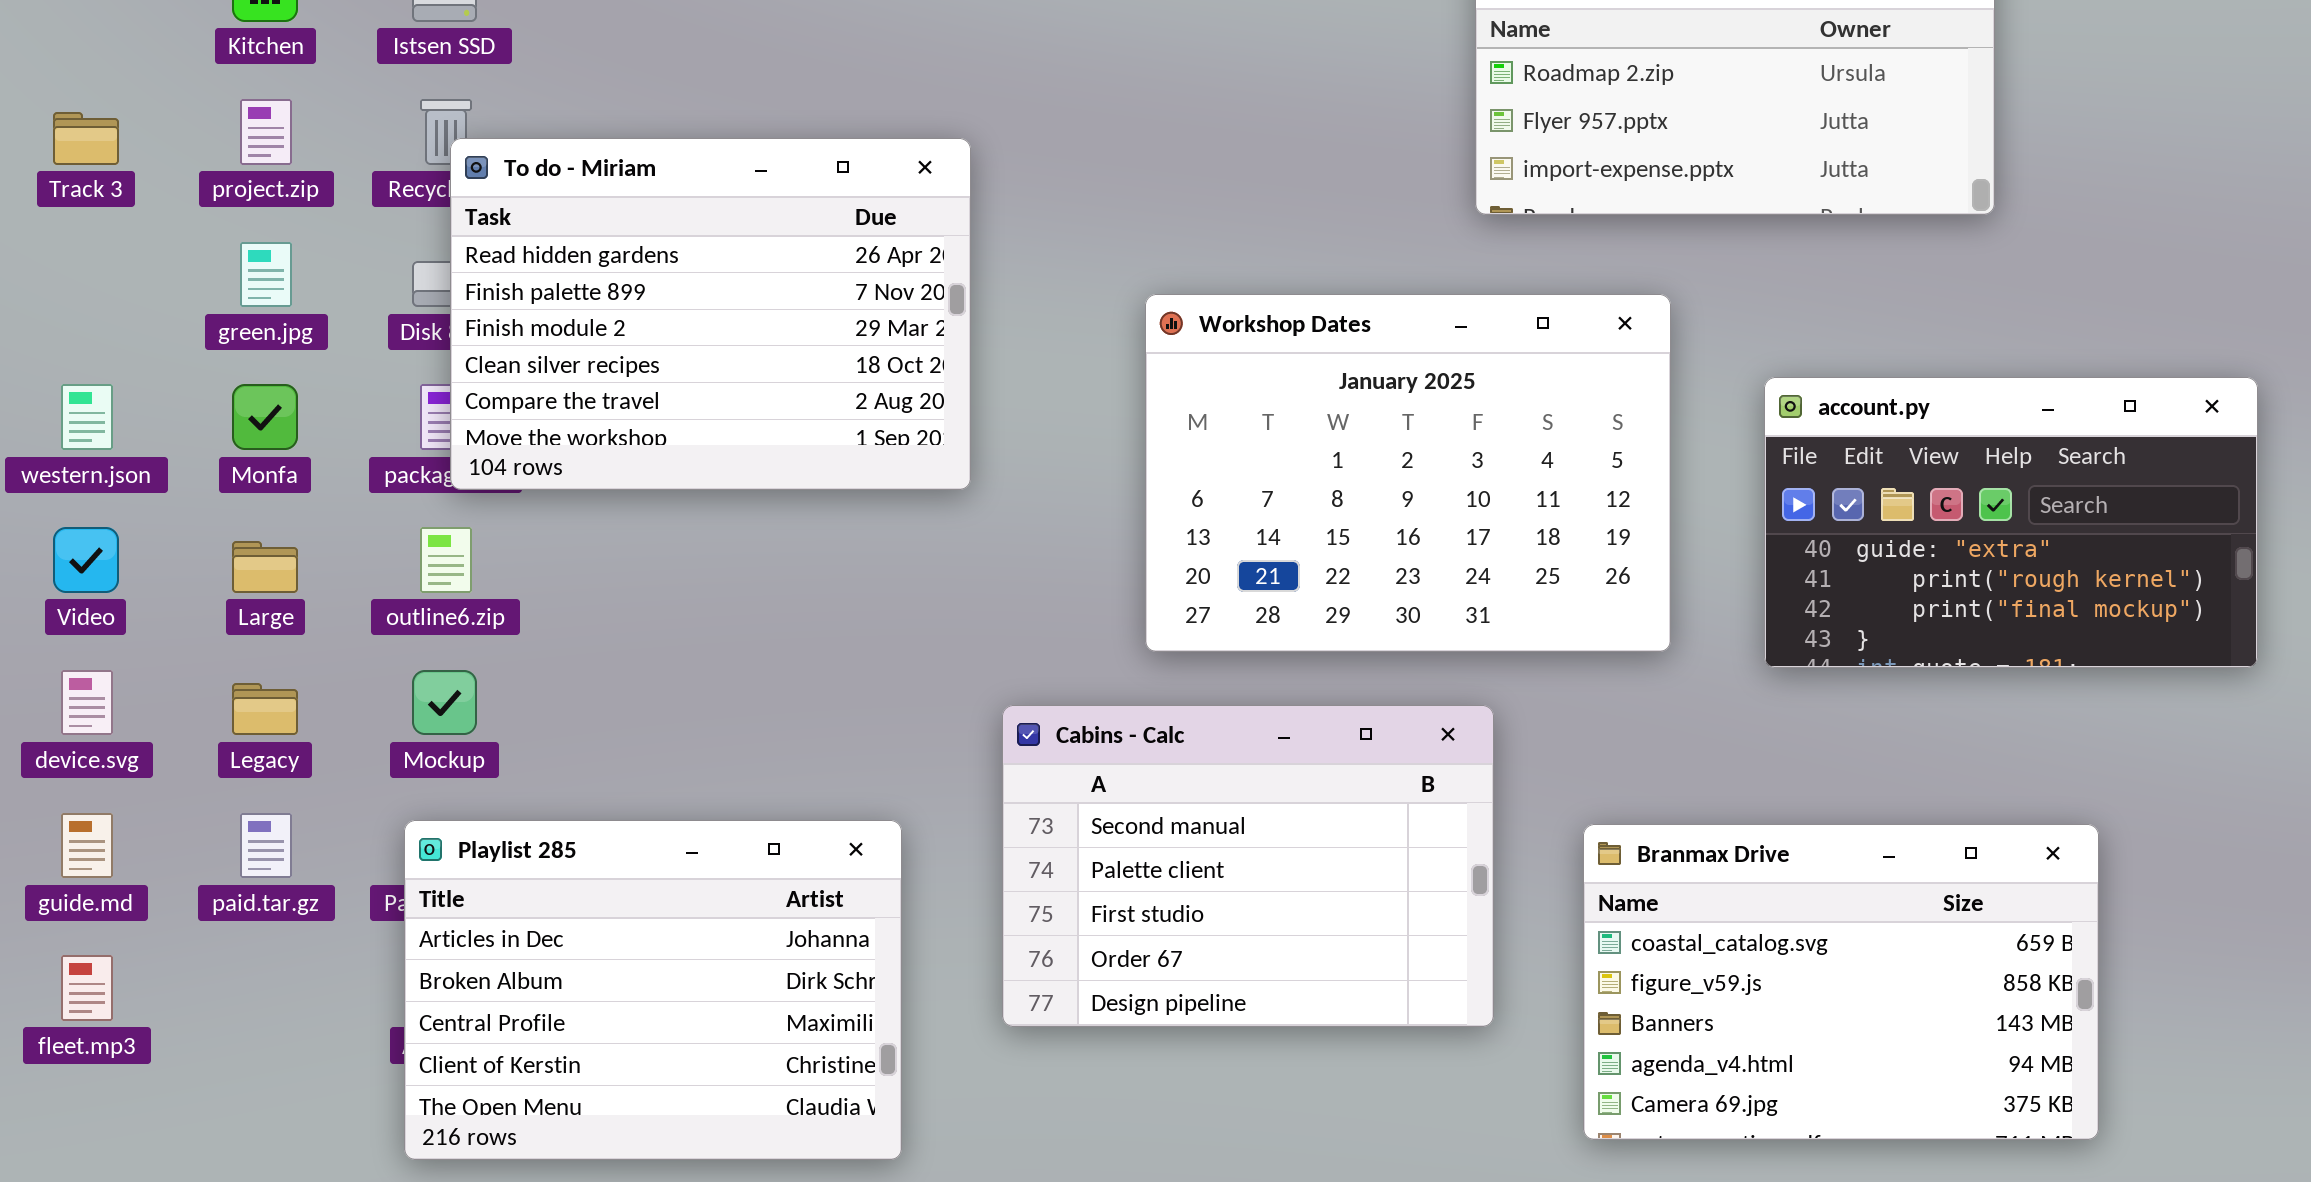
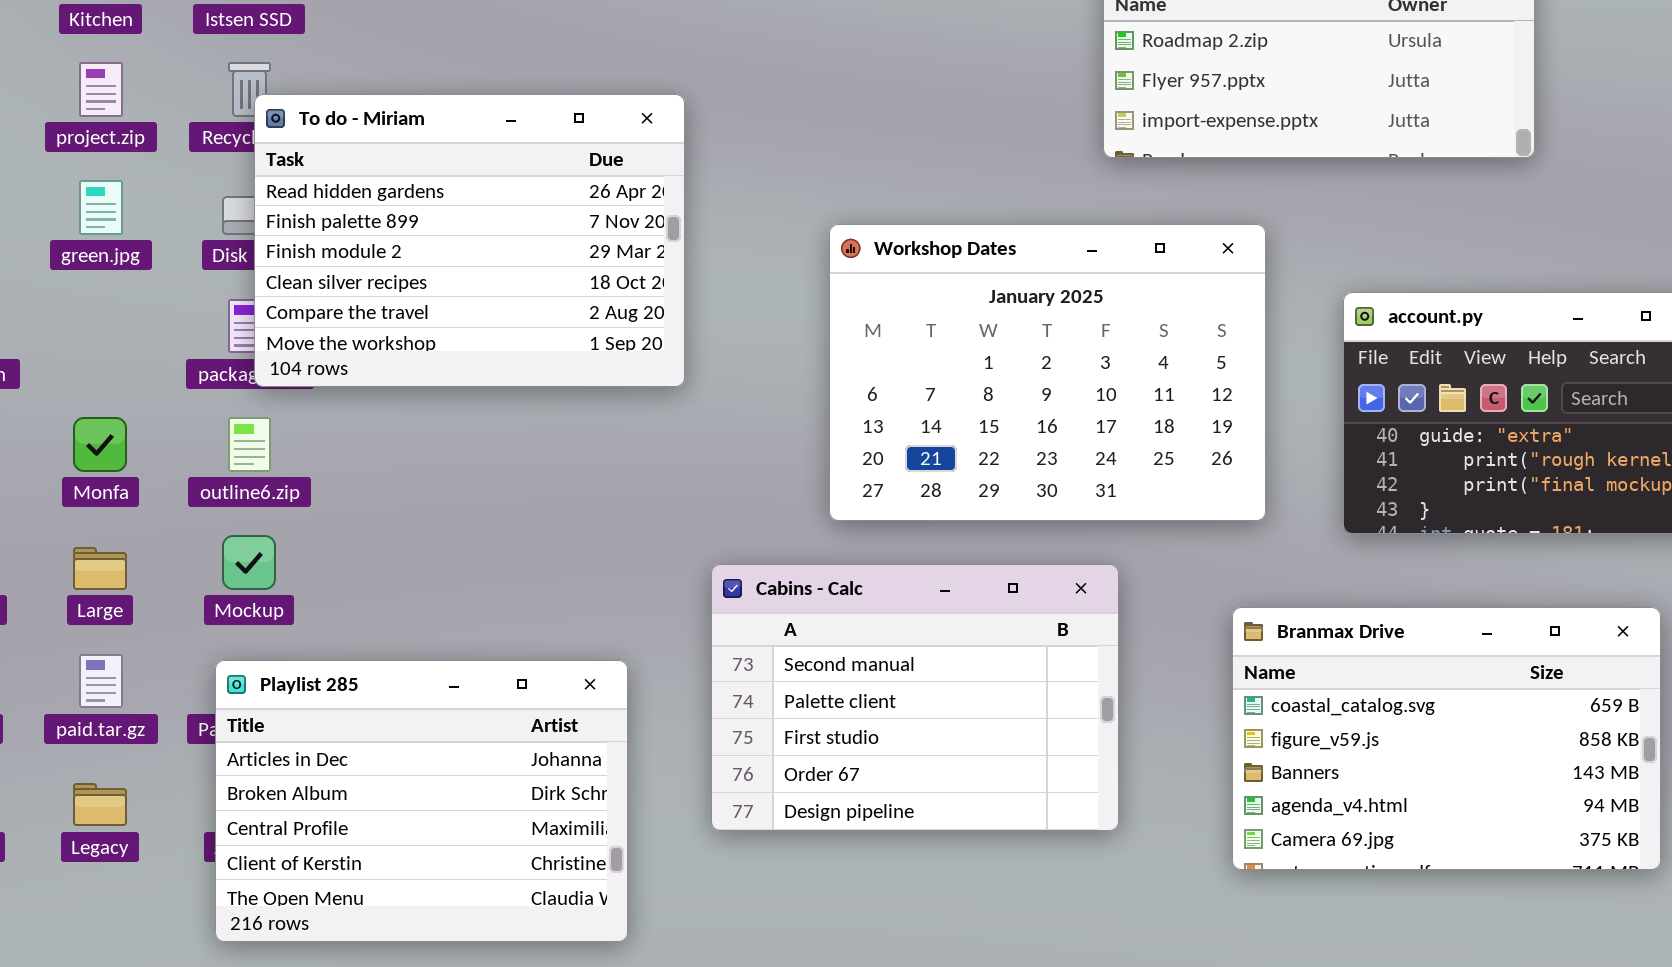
Monfa: [232,384,298,450] -> [73,417,127,472], moved
Large: [232,541,298,593] -> [73,547,127,590], moved
Legacy: [232,683,298,735] -> [73,783,127,826], moved
Branmax Drive: [1583,824,2099,1140] -> [1232,607,1661,870], moved

